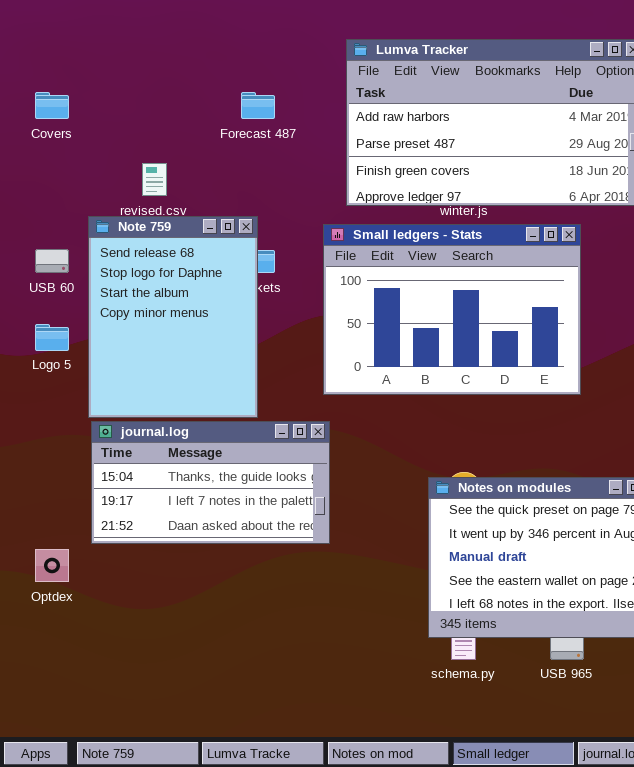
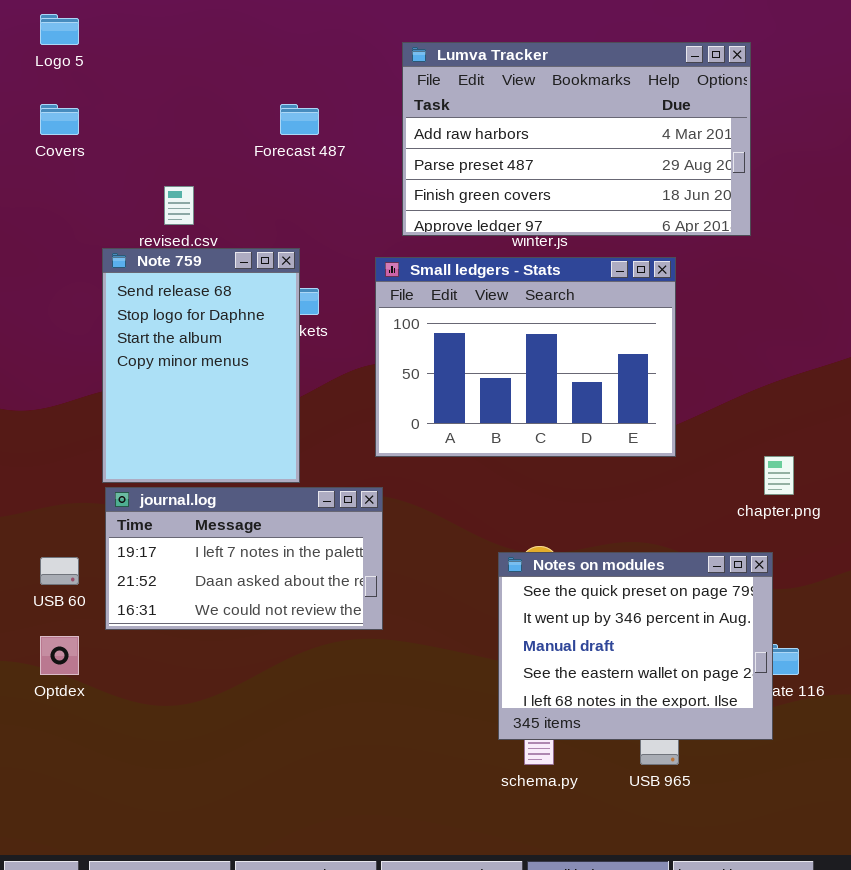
USB 60: [35,249,69,273] -> [40,557,79,585], moved
Logo 5: [35,324,69,351] -> [40,14,79,45], moved
journal.log: [91,421,330,544] -> [105,487,383,630], scrolled down 1 row

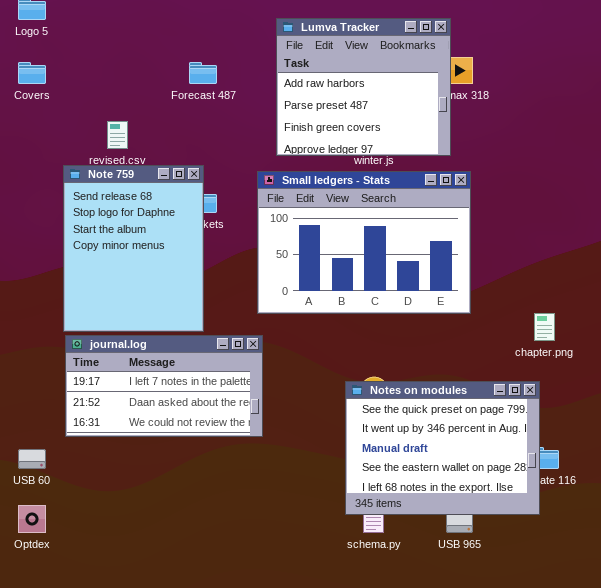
Lumva Tracker: [402,42,751,236] -> [276,18,451,156], resized
USB 60: [40,557,79,585] -> [18,449,46,469], moved
Optdex: [40,636,79,675] -> [18,505,46,533], moved

